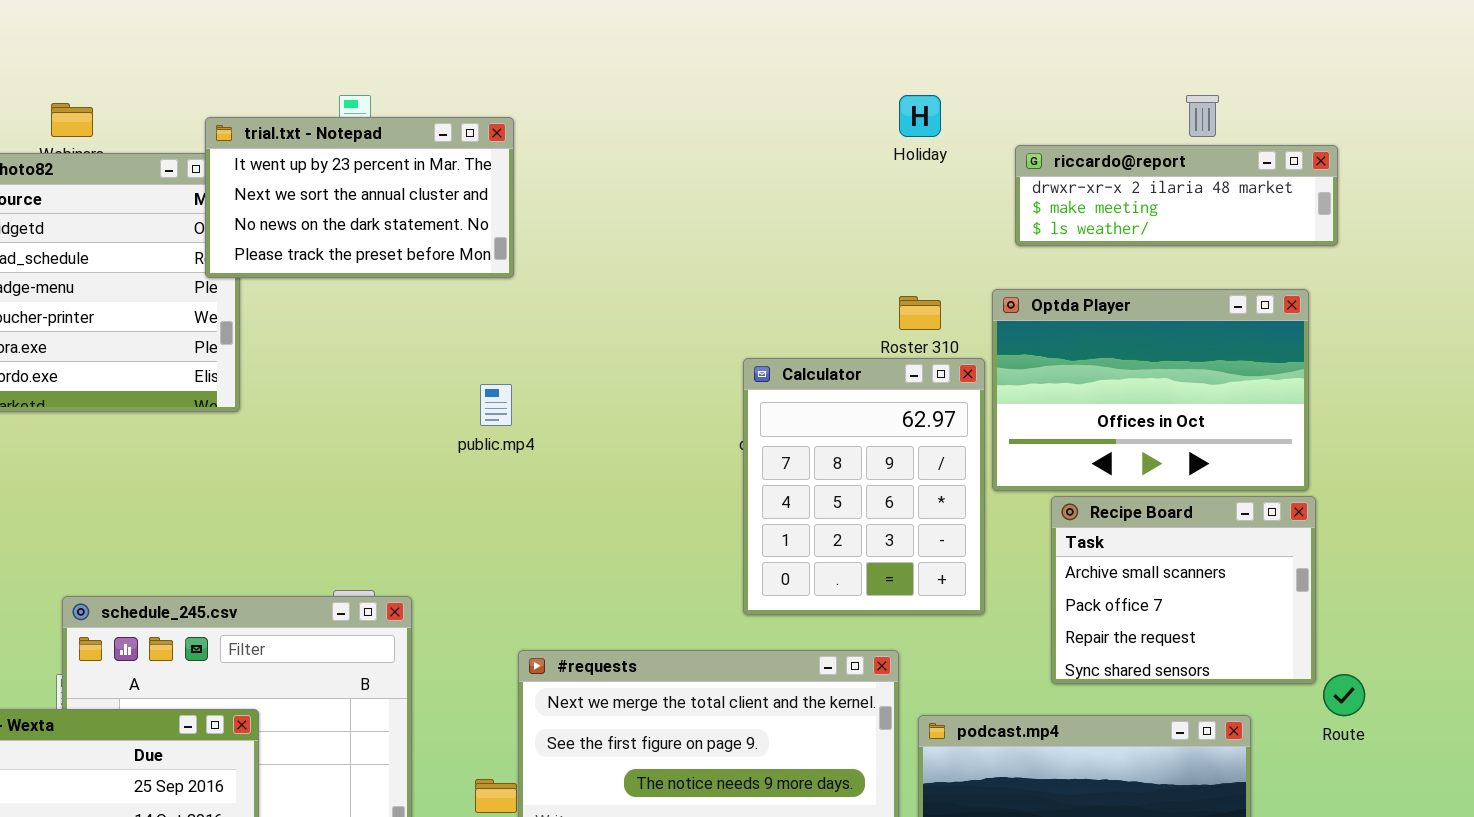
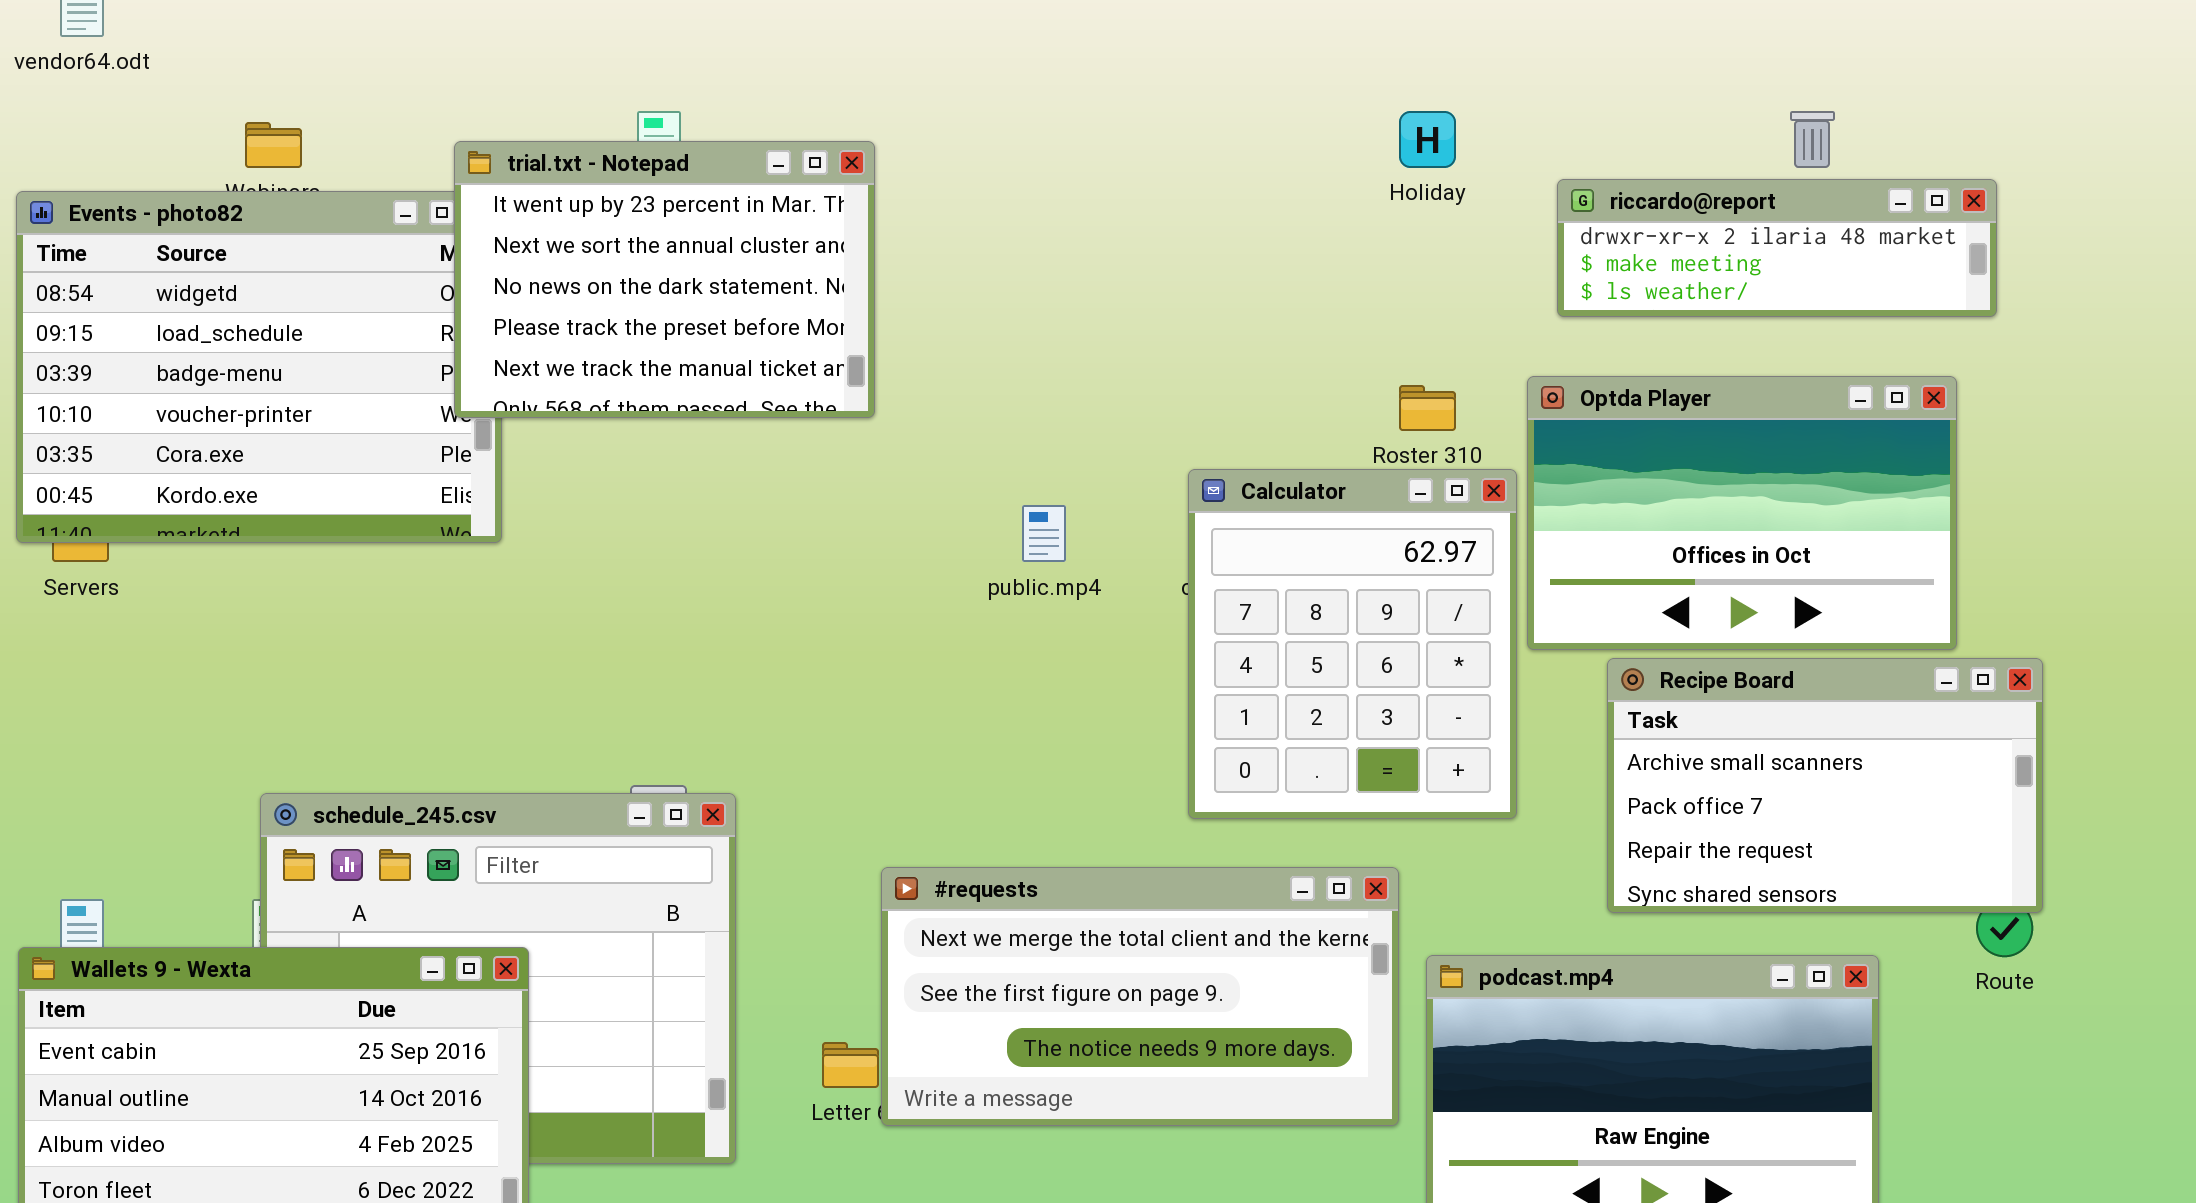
trial.txt - Notepad: [205,117,514,278] -> [454,141,875,418], resized
public.mp4: [480,384,512,426] -> [1022,505,1066,562], moved
Recipe Board: [1051,496,1316,684] -> [1607,658,2043,913], resized

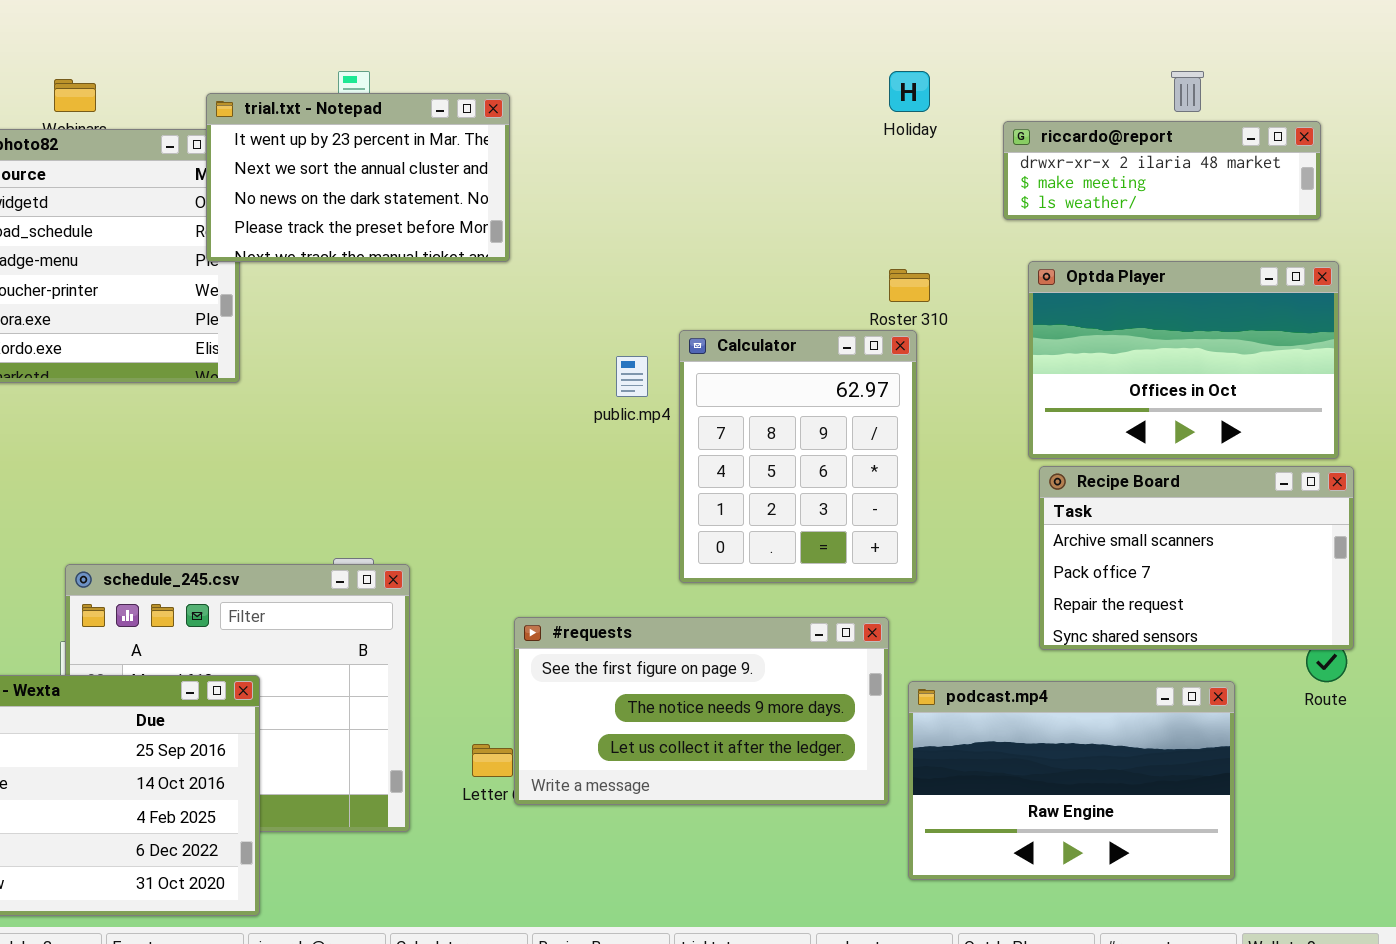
trial.txt - Notepad: [454,141,875,418] -> [206,93,510,262], resized
Optda Player: [1527,376,1957,650] -> [1028,261,1339,459], moved
Calculator: [1188,469,1517,819] -> [679,330,917,583], moved
#requests: [881,867,1399,1126] -> [514,617,889,805], scrolled down 1 row

